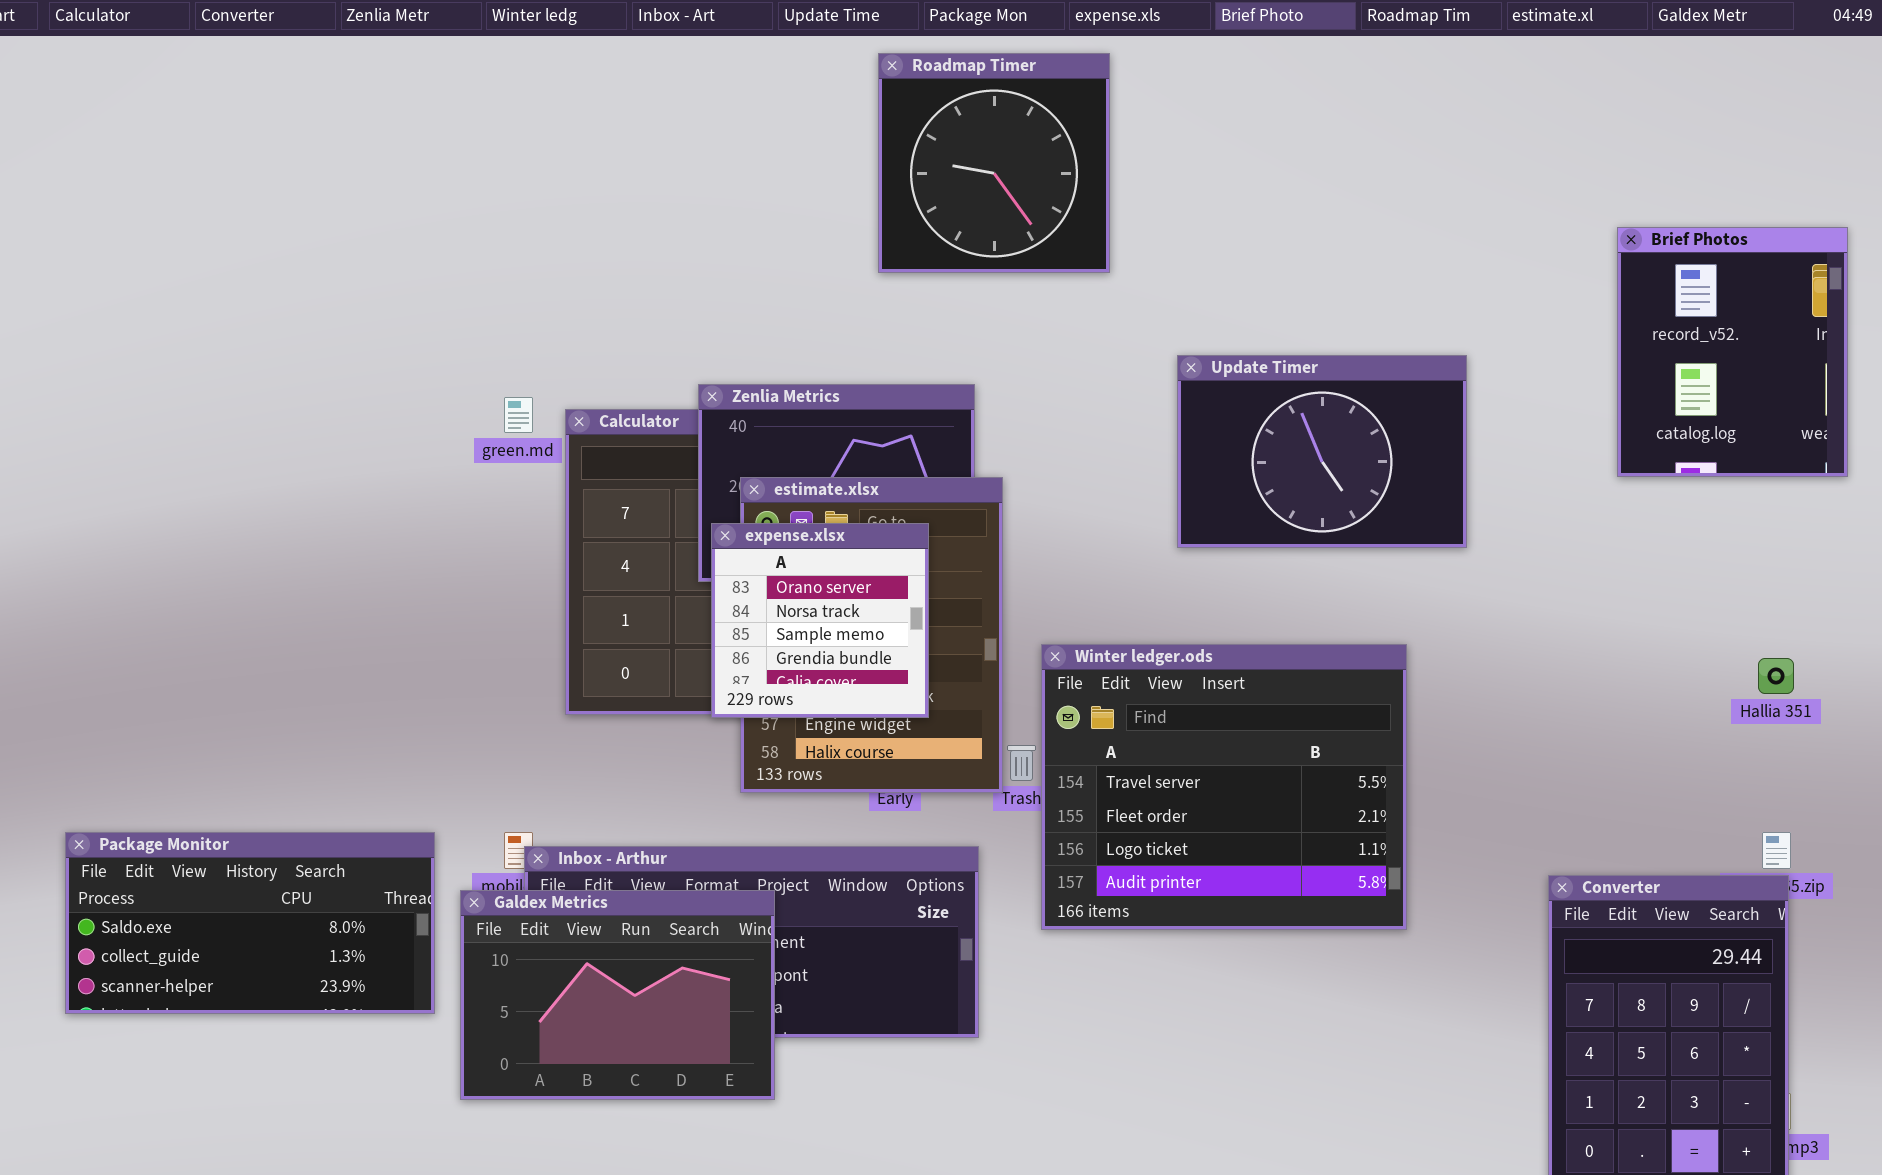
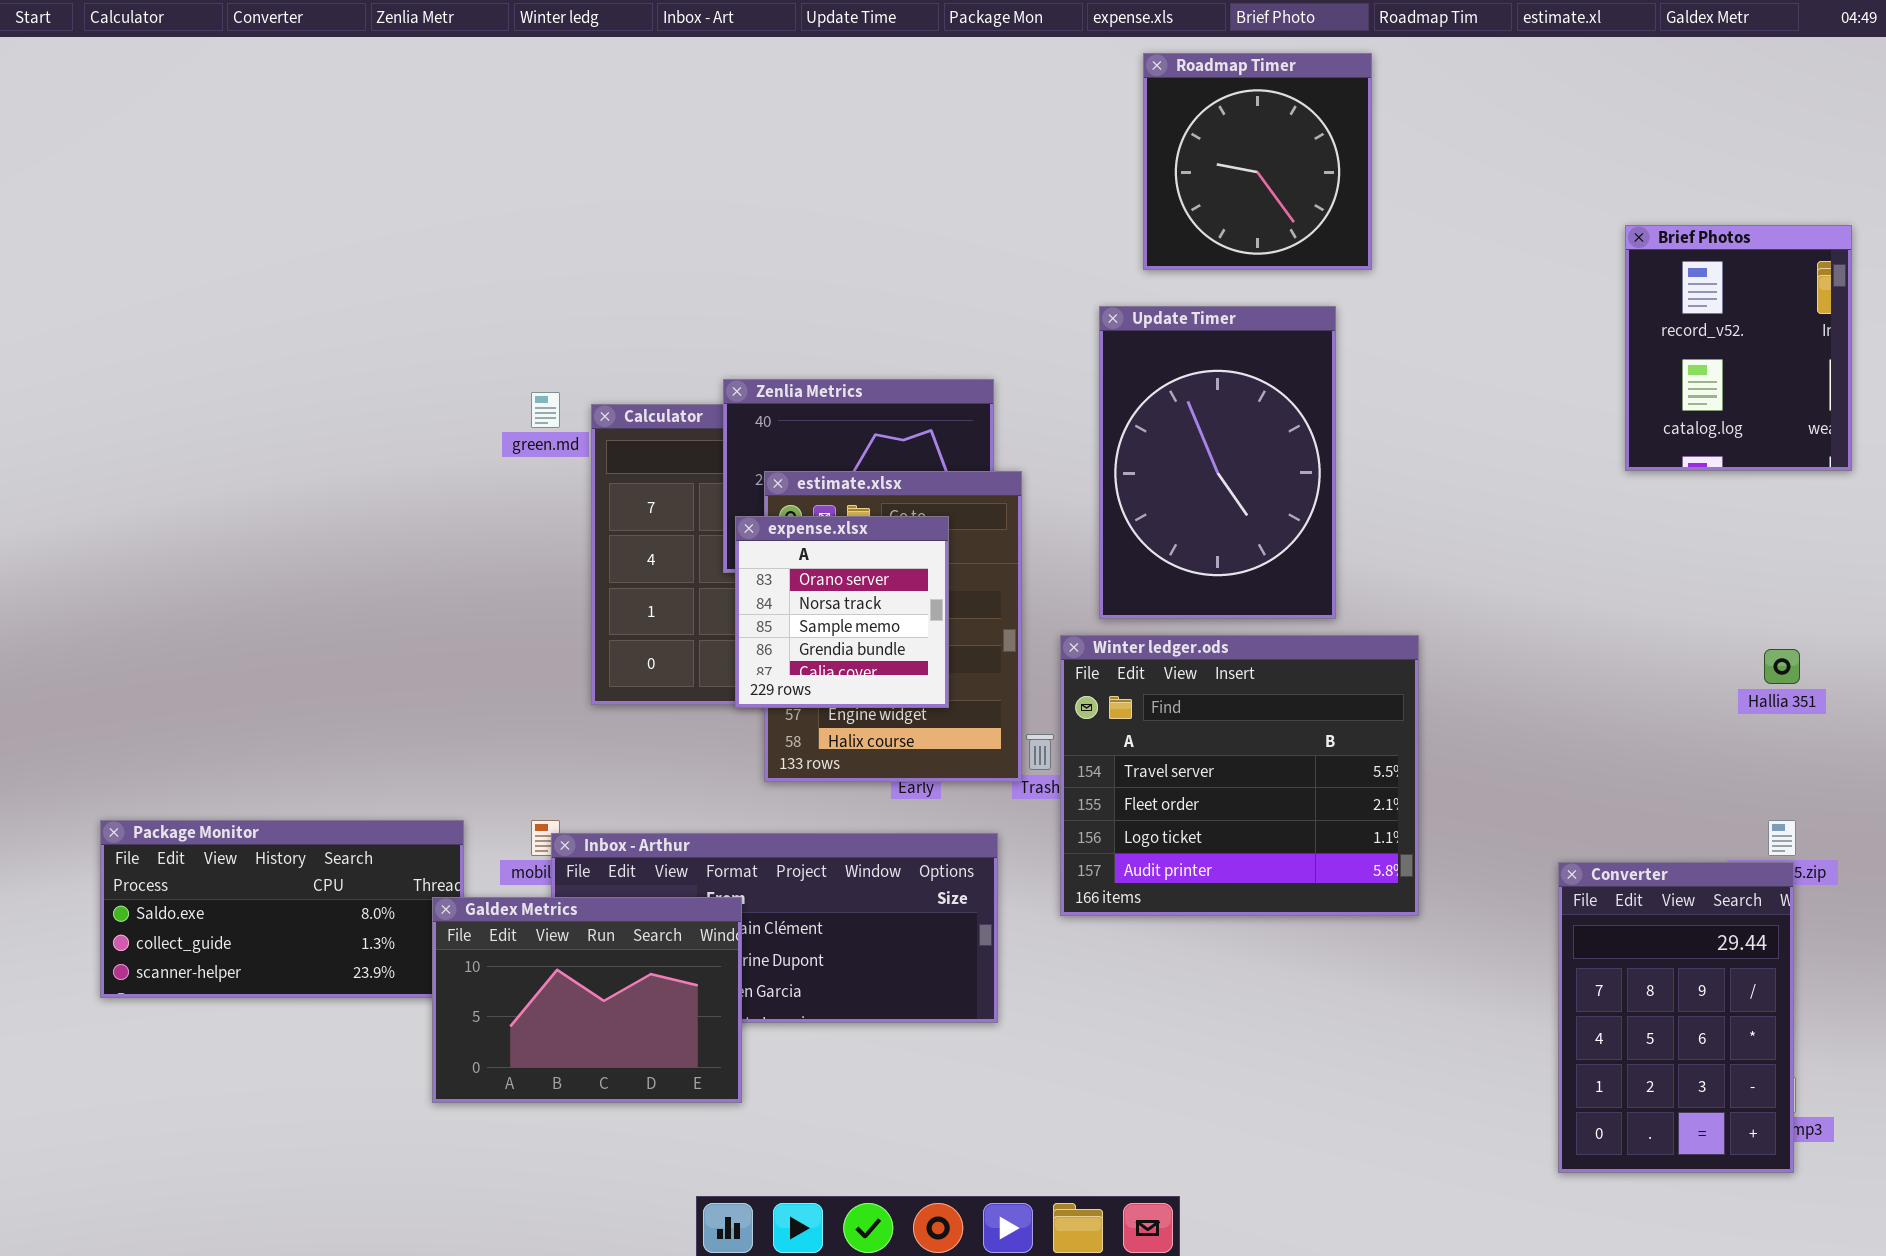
Roadmap Timer: [878,53,1110,273] -> [1143,53,1372,270], moved
Update Timer: [1177,355,1467,548] -> [1099,306,1336,619], moved, resized
Galdex Metrics: [460,890,775,1100] -> [432,897,742,1103], moved

